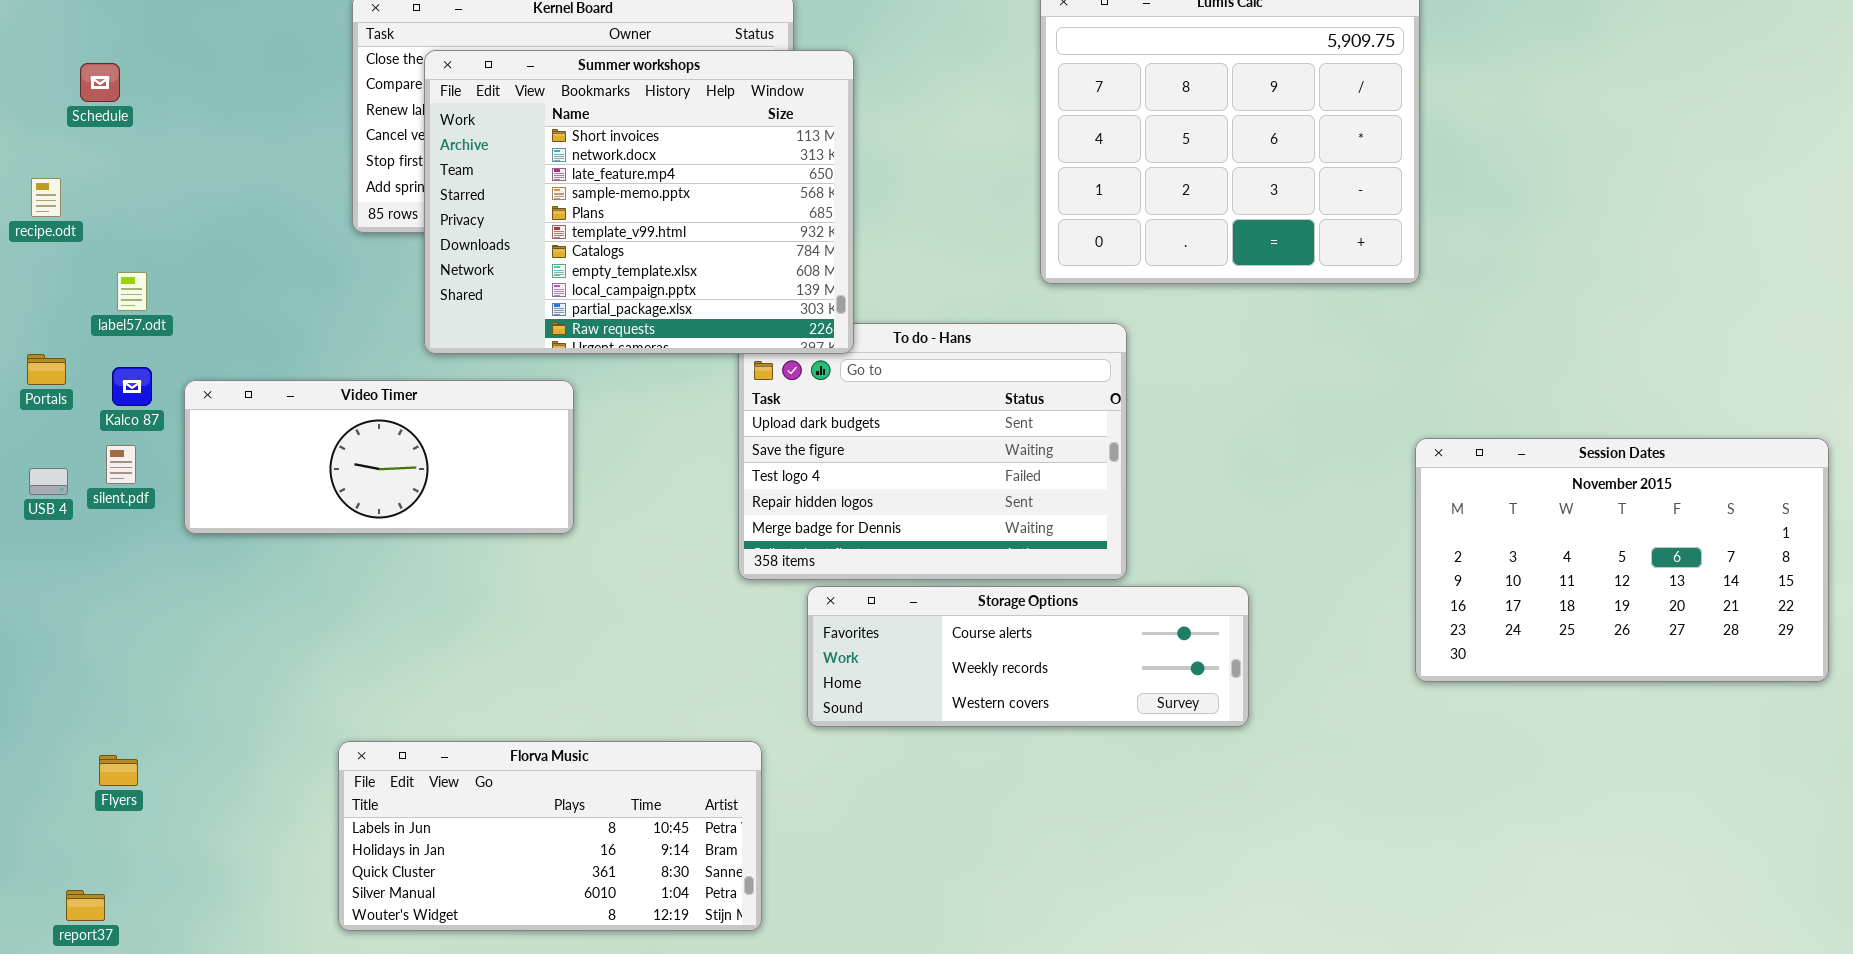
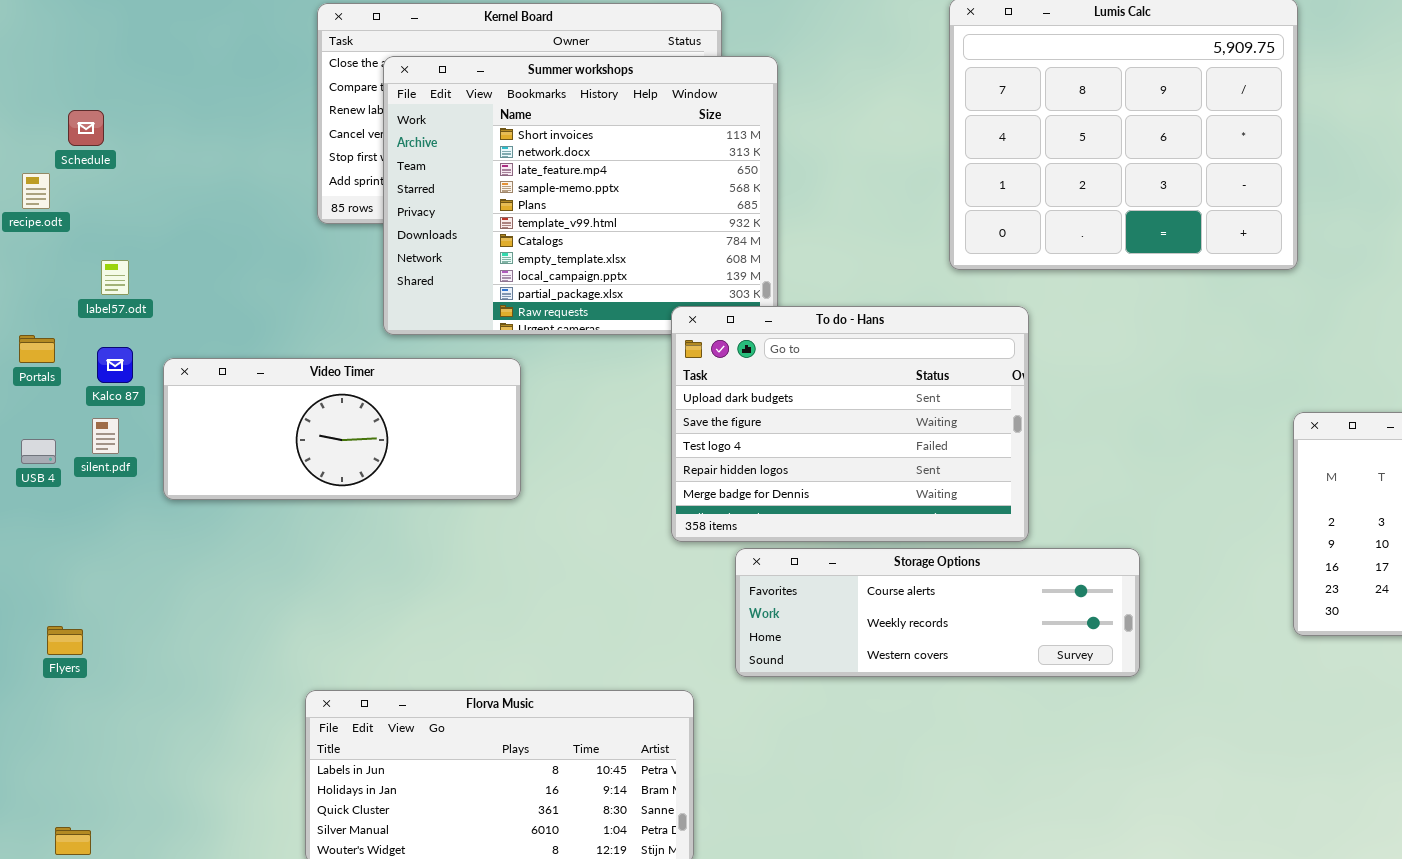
Schedule: [80,63,120,102] -> [68,110,104,146], moved
To do - Hans: [738,323,1127,580] -> [671,306,1029,542], raised
Flyers: [99,755,138,786] -> [47,626,83,655], moved

